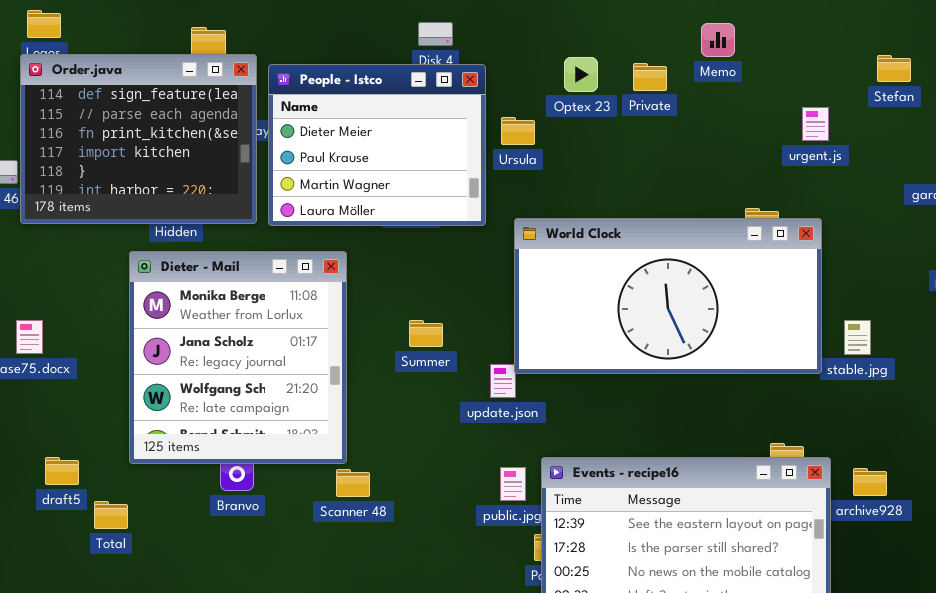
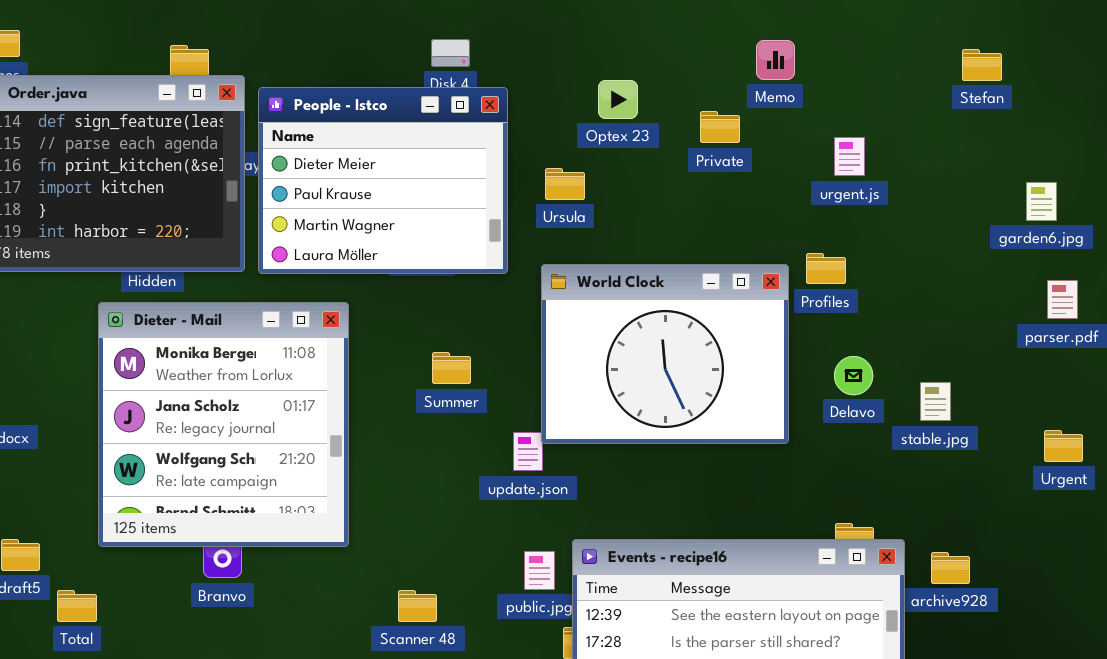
Stefan: [877,55,911,82] -> [962,49,1002,81], moved
Private: [633,63,667,91] -> [700,111,740,143], moved
urgent.js: [802,107,829,141] -> [834,137,865,176], moved
Ursula: [501,117,535,145] -> [545,168,585,200], moved
World Clock: [514,218,822,374] -> [541,264,789,444], resized
Summer: [409,320,443,347] -> [432,352,471,384], moved
Scanner 48: [336,469,370,497] -> [398,590,437,622], moved

